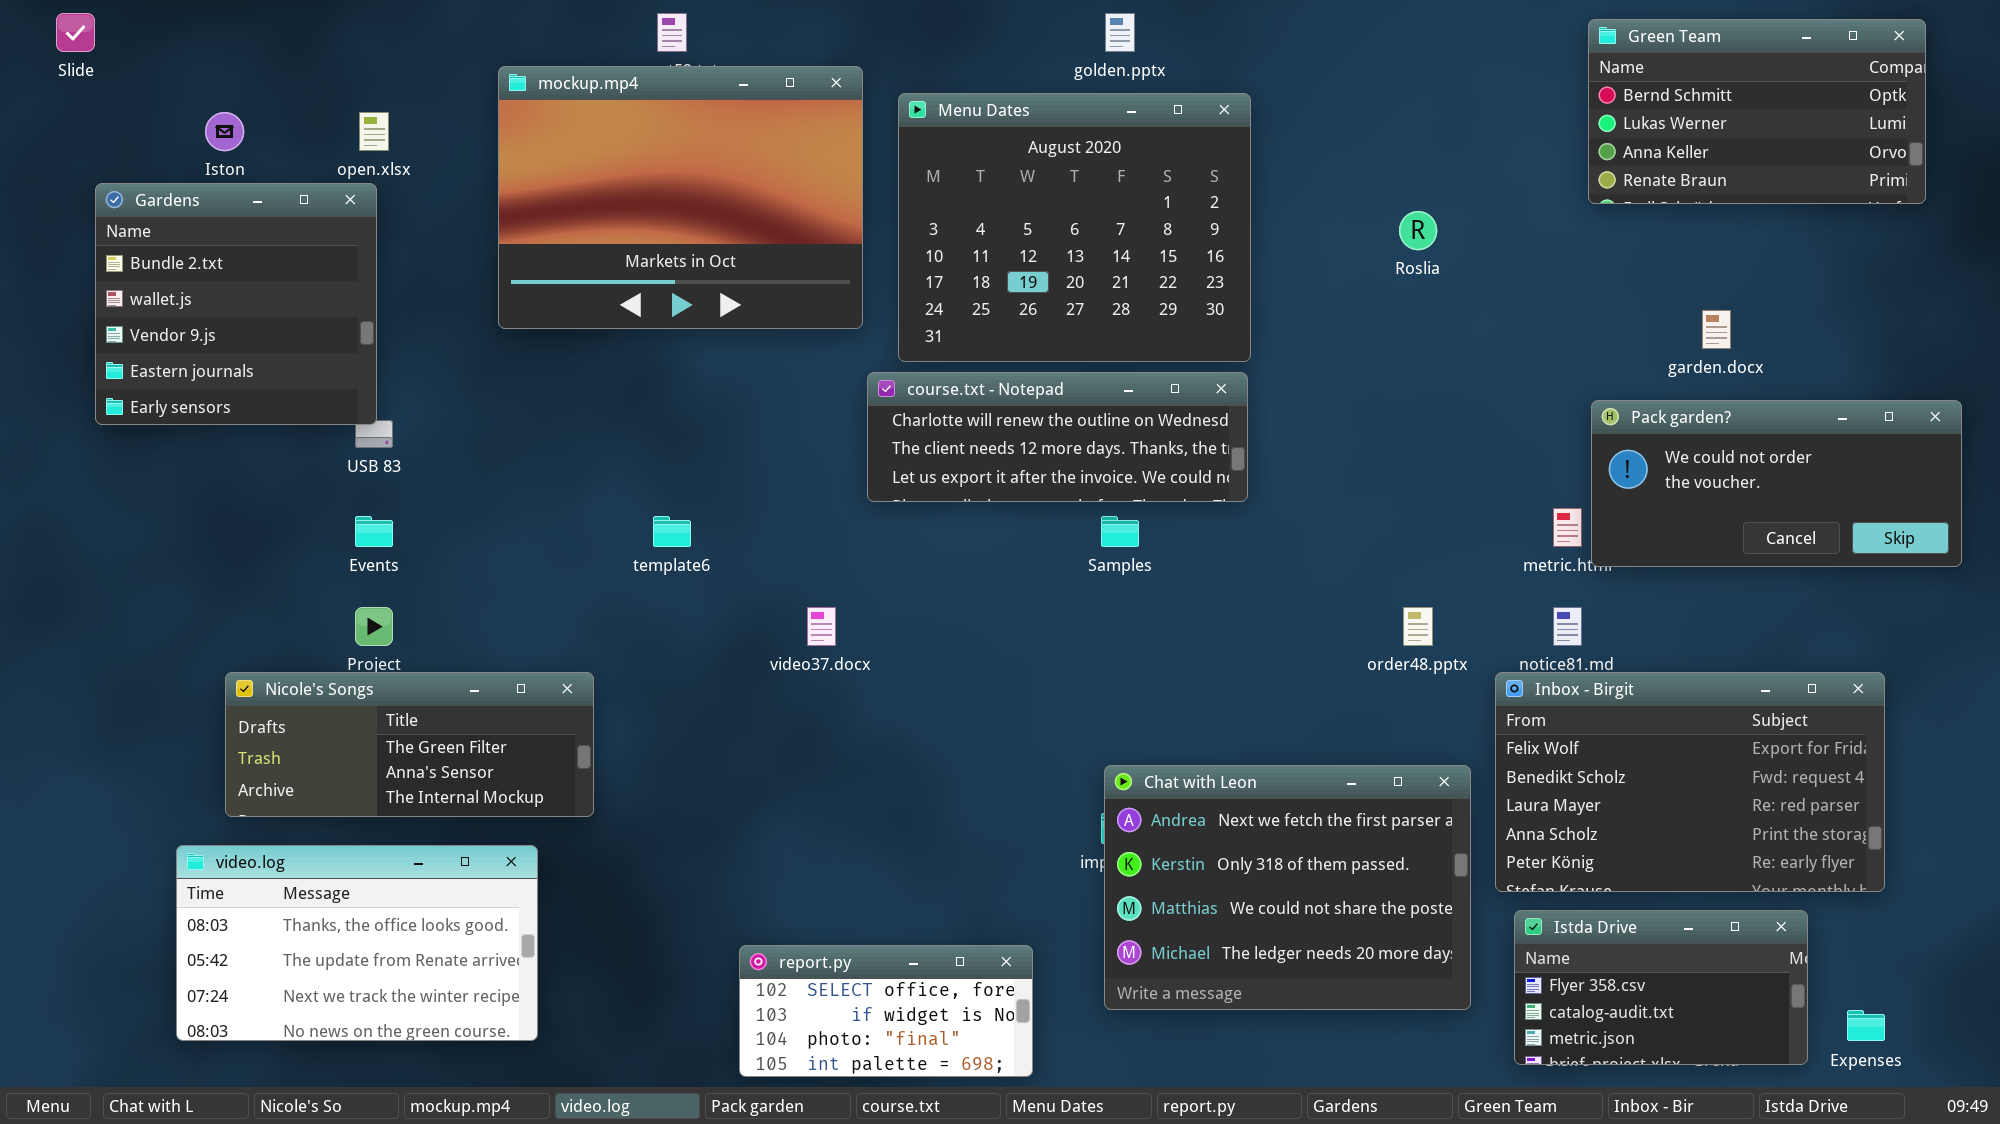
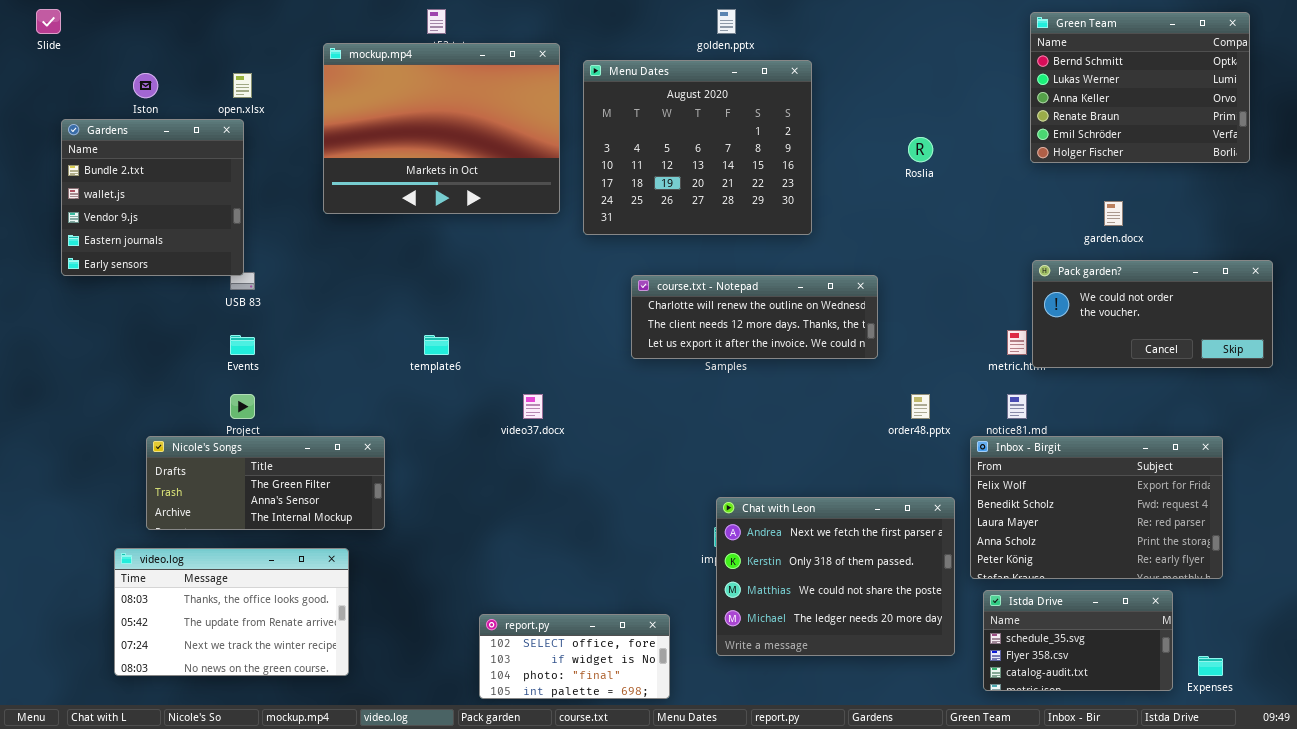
Green Team: [1588,19,1926,204] -> [1030,12,1250,163], resized
course.txt - Notepad: [867,372,1248,502] -> [631,275,878,359], moved
Istda Drive: [1514,910,1808,1065] -> [983,590,1173,691], scrolled up 1 row

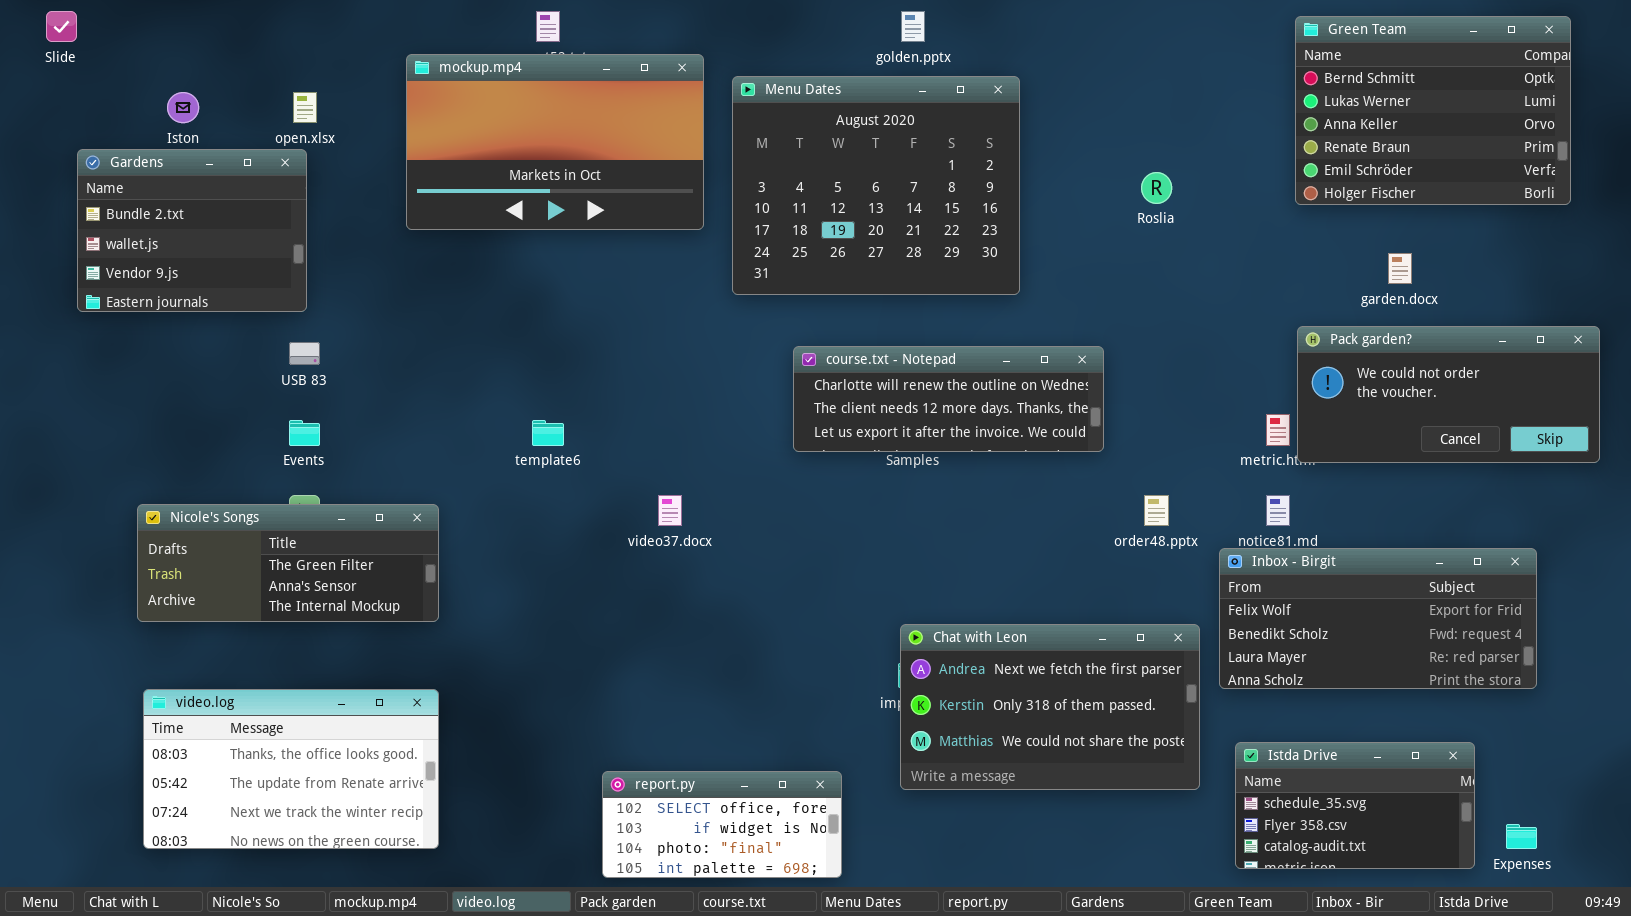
mockup.mp4: [323,43,560,214] -> [406,54,704,230], resized
Gardens: [61,119,244,276] -> [77,149,307,312], resized
Nicole's Songs: [146,436,385,530] -> [137,504,439,622], moved
Inbox - Birgit: [970,436,1223,579] -> [1219,548,1537,689], resized
Chat with Leon: [716,497,955,656] -> [900,624,1200,790], resized

